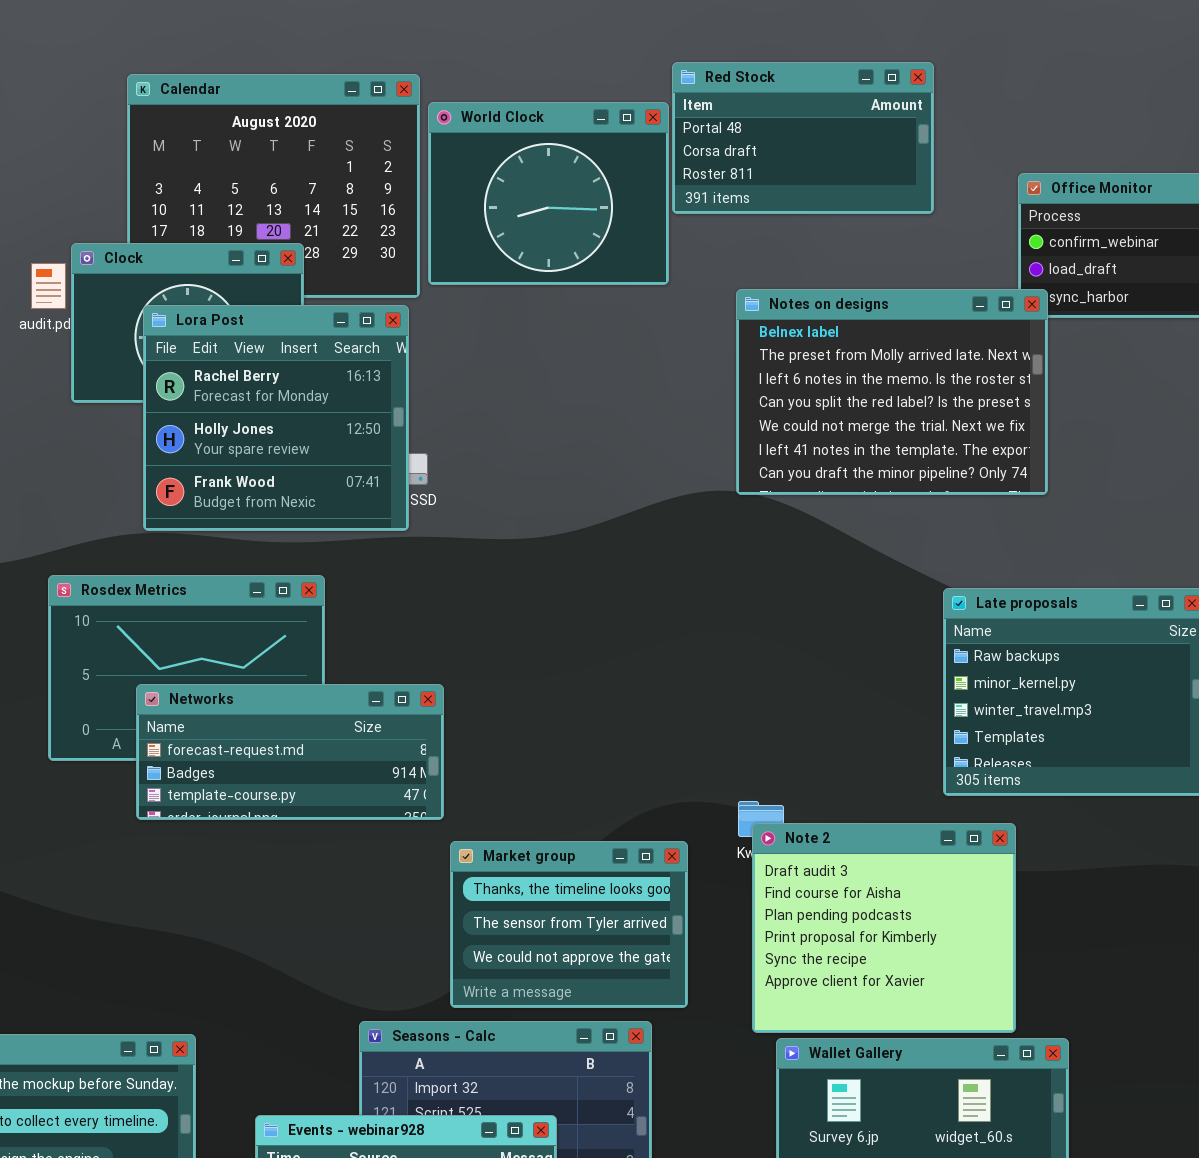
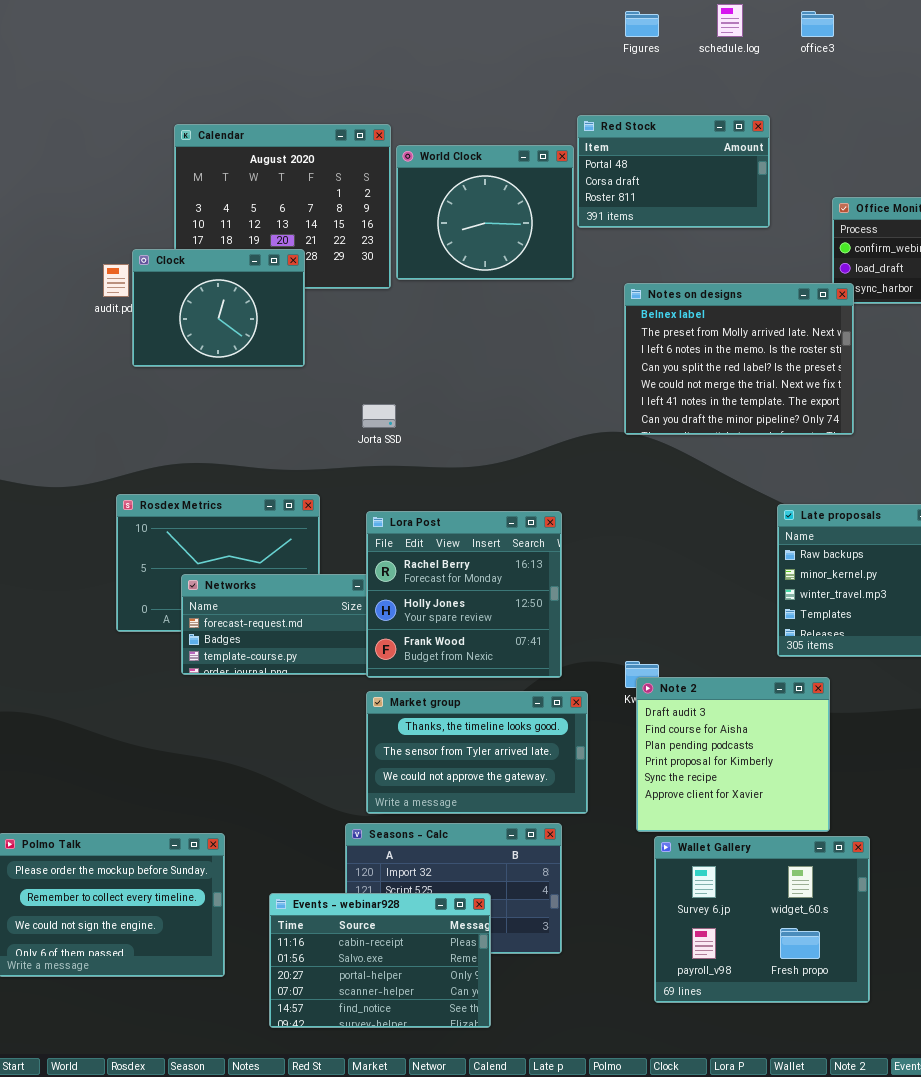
Lora Post: [143,305,409,531] -> [366,511,562,678], moved
Market group: [450,841,688,1008] -> [366,691,588,814], resized

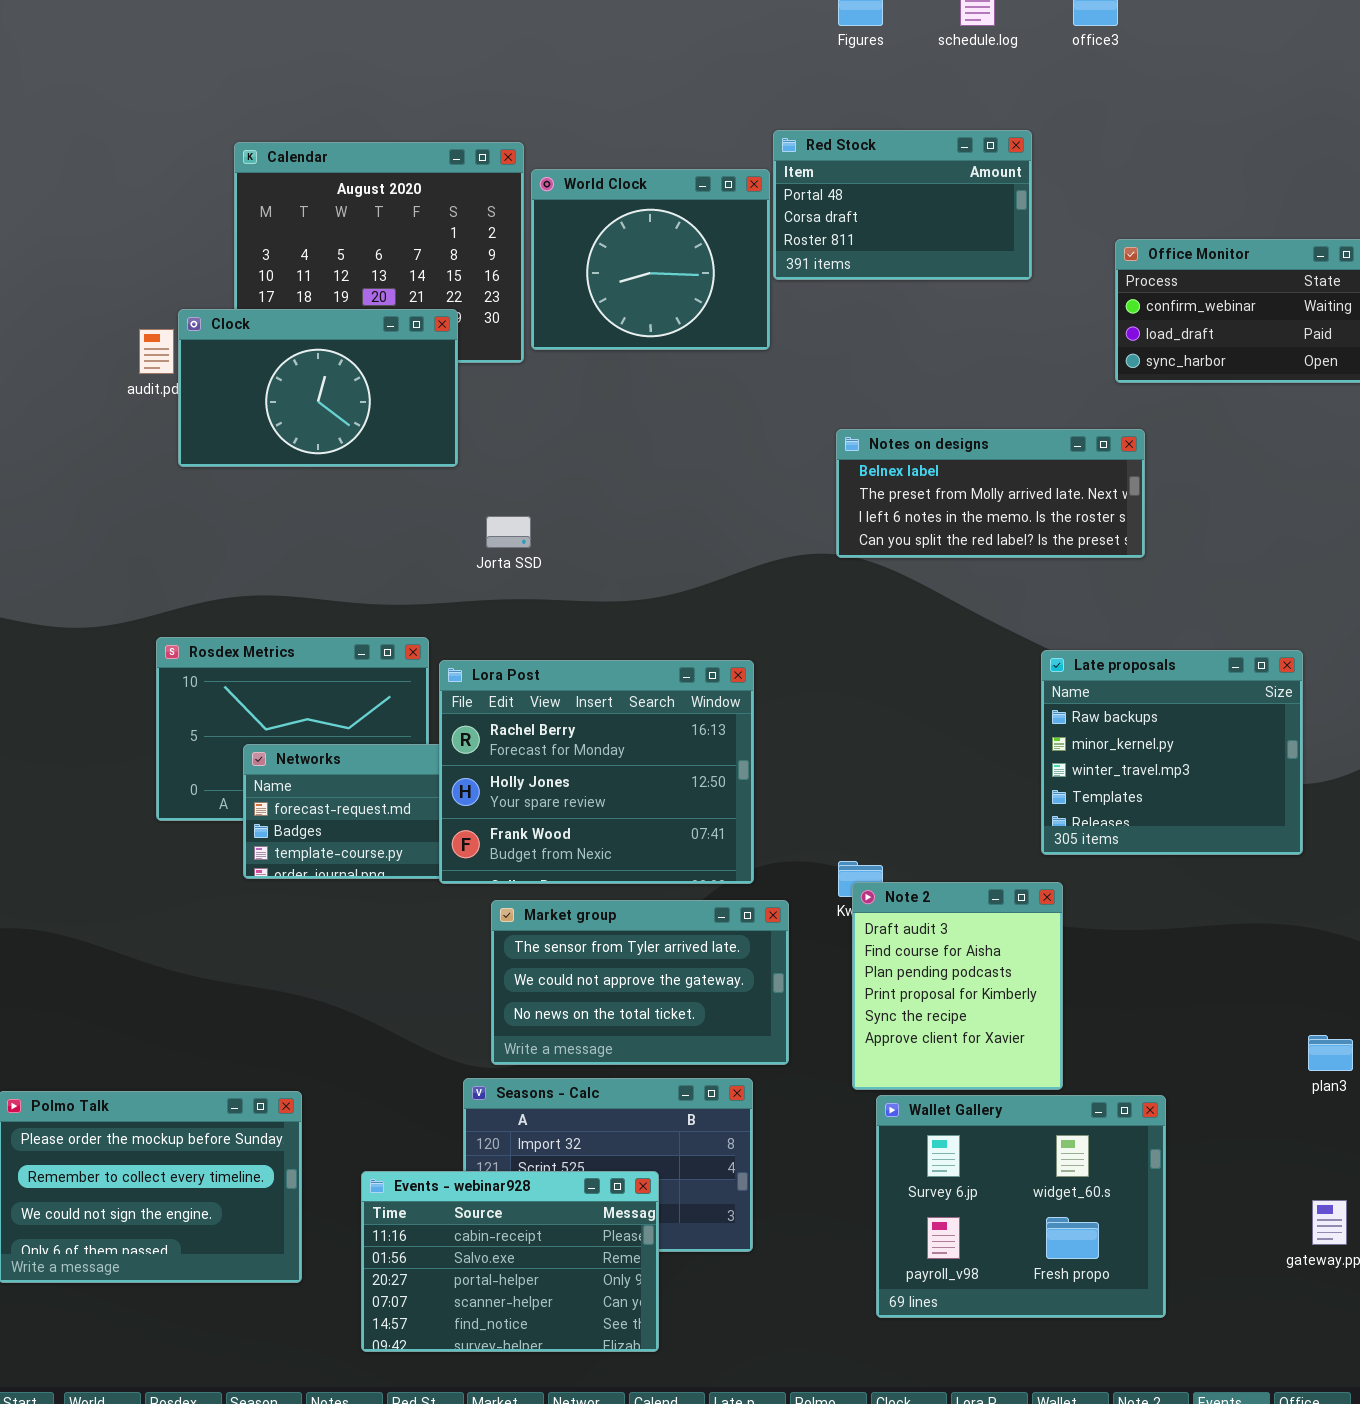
Clock: [132,249,305,367] -> [178,309,458,467], resized
Notes on designs: [624,283,854,435] -> [836,429,1145,558], resized
Lora Post: [366,511,562,678] -> [439,660,754,884], resized
Note 2: [636,677,830,832] -> [852,882,1063,1090], resized
Market group: [366,691,588,814] -> [491,900,789,1065], scrolled down 1 row

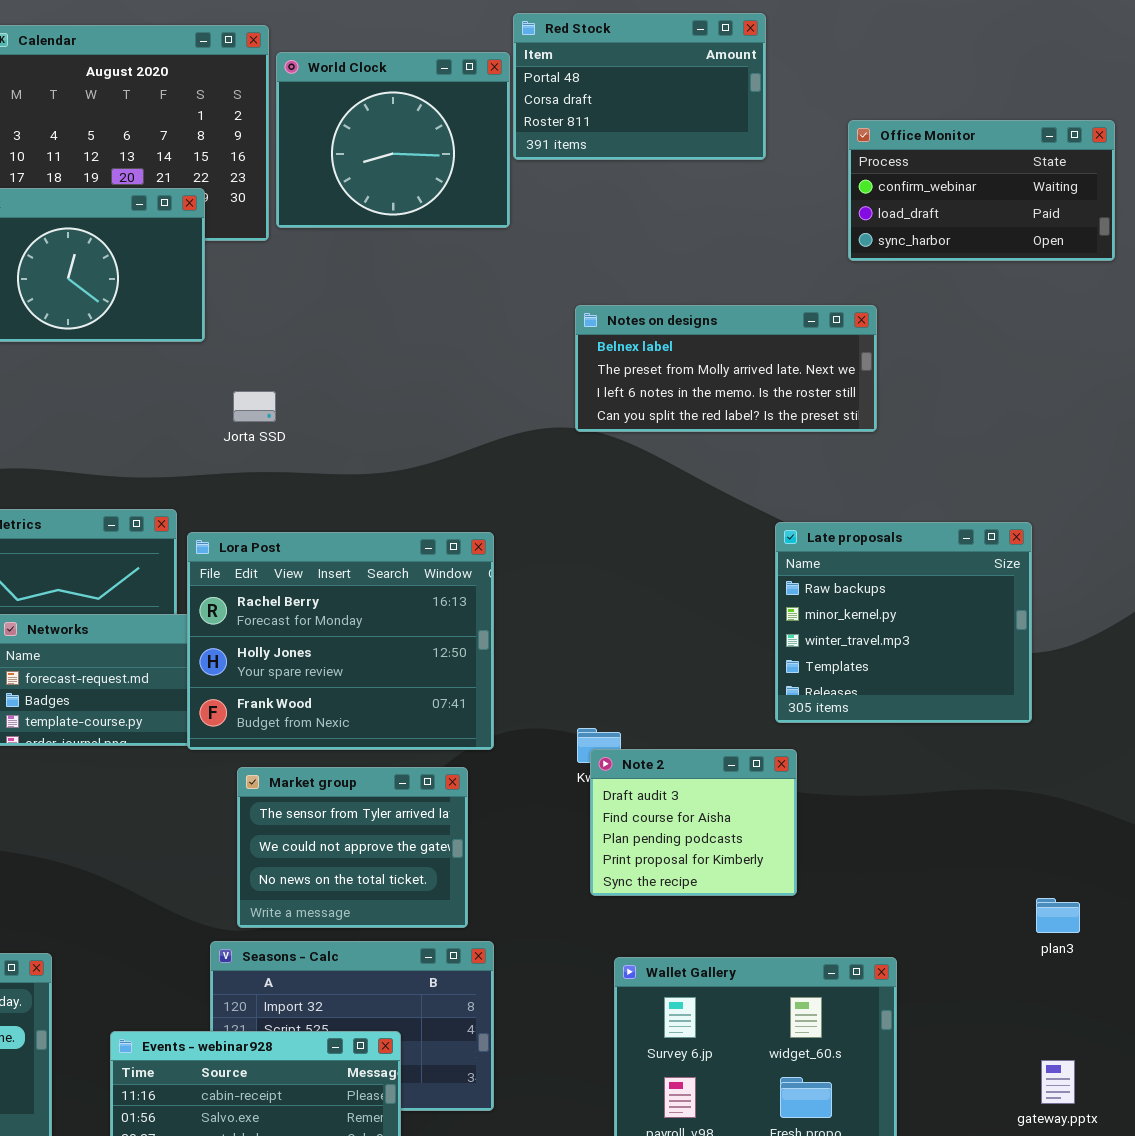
Note 2: [852,882,1063,1090] -> [590,749,797,896], resized
Market group: [491,900,789,1065] -> [237,767,468,928], resized

